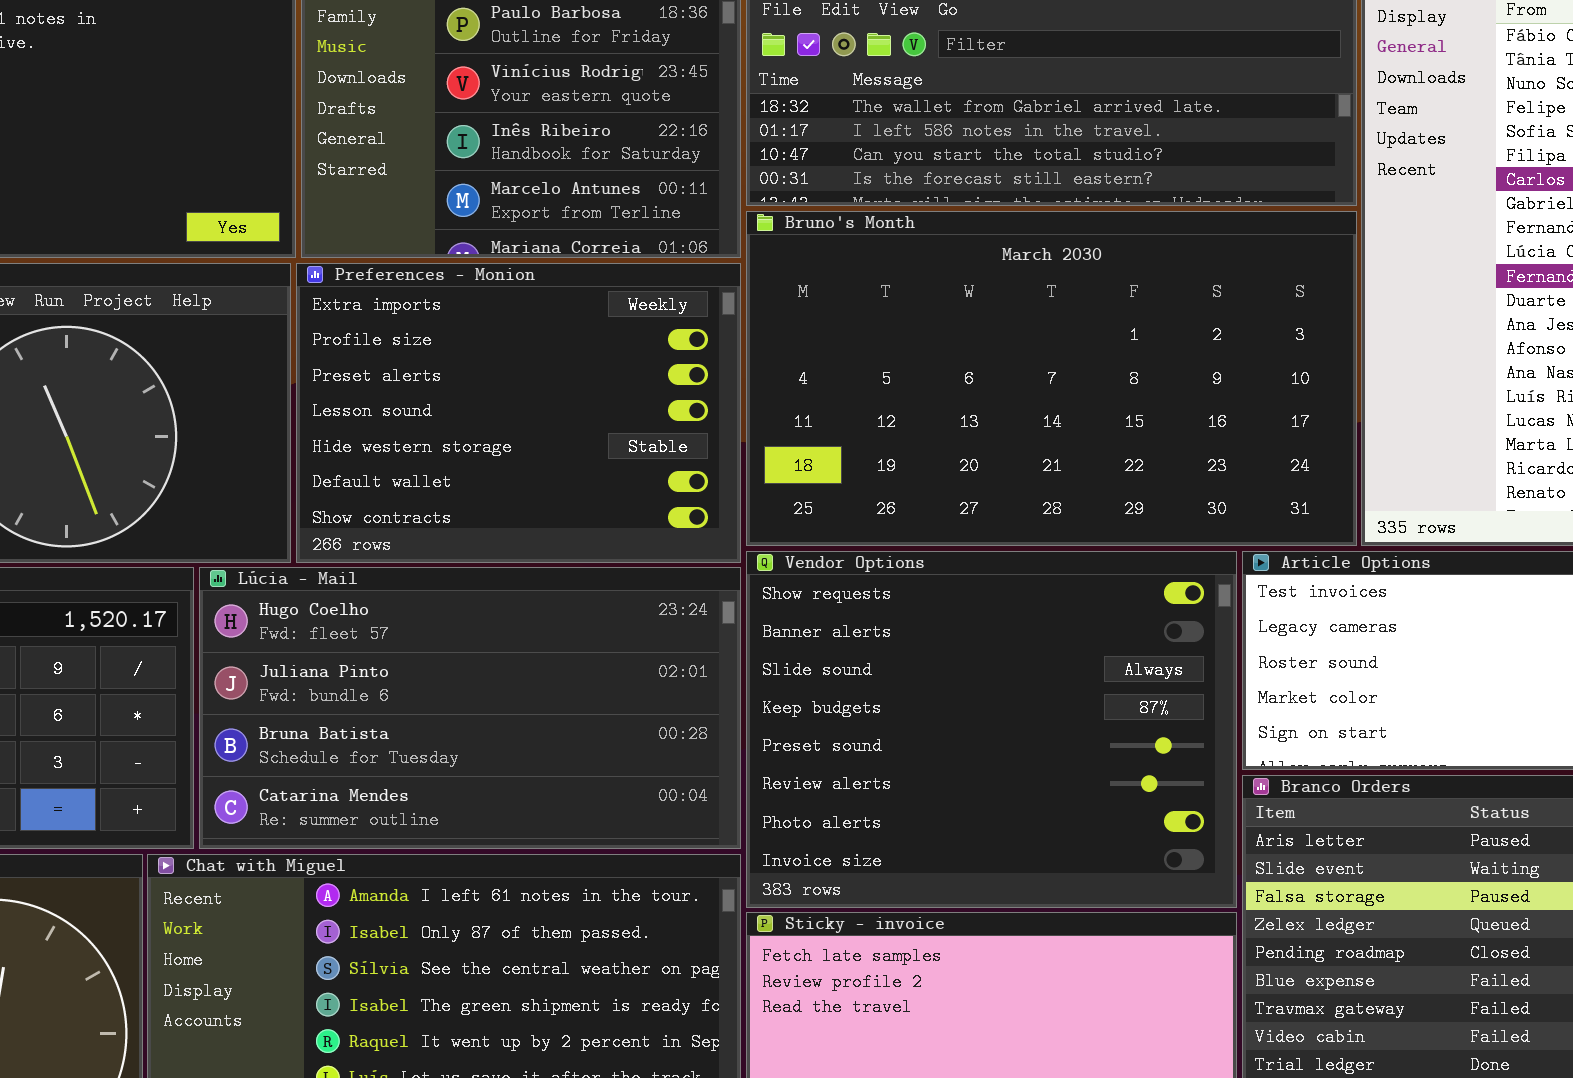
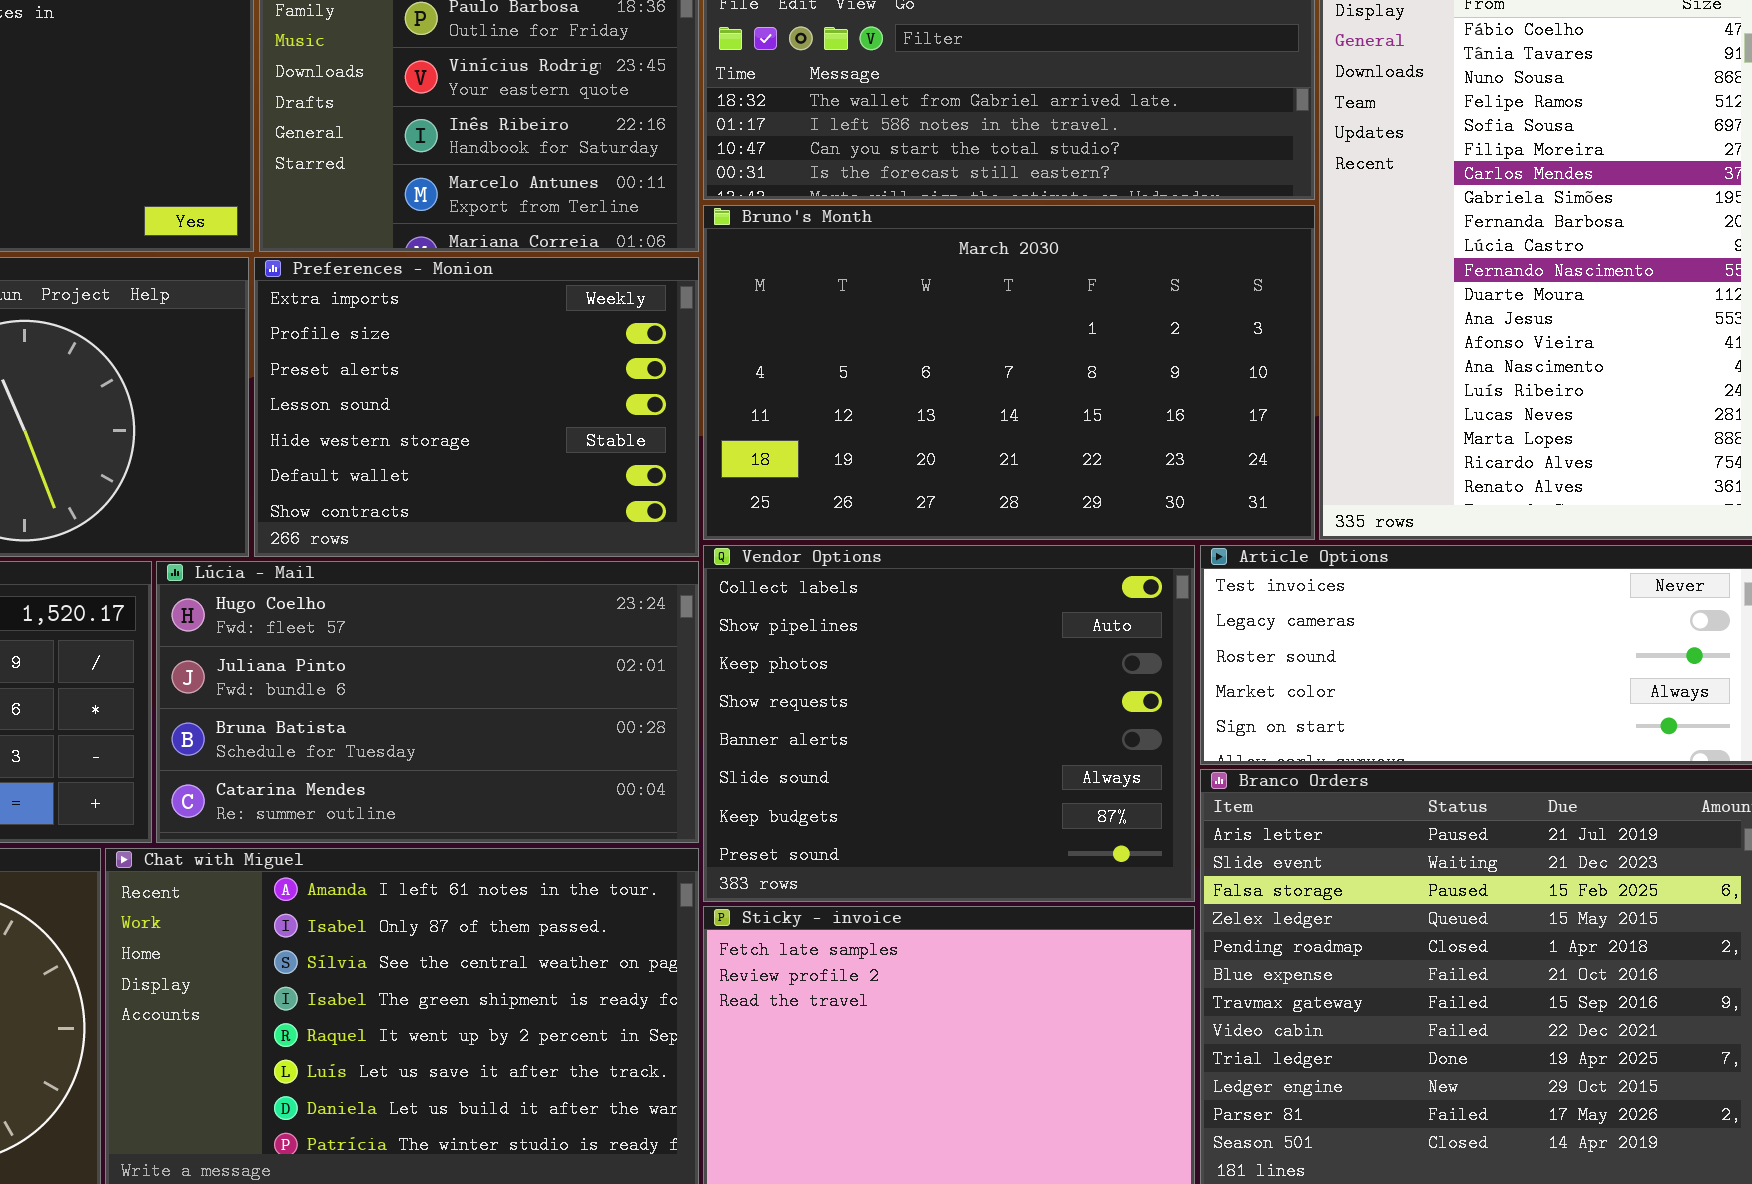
Vendor Options: [746,551,1237,908] -> [703,545,1195,902], scrolled up 3 rows

